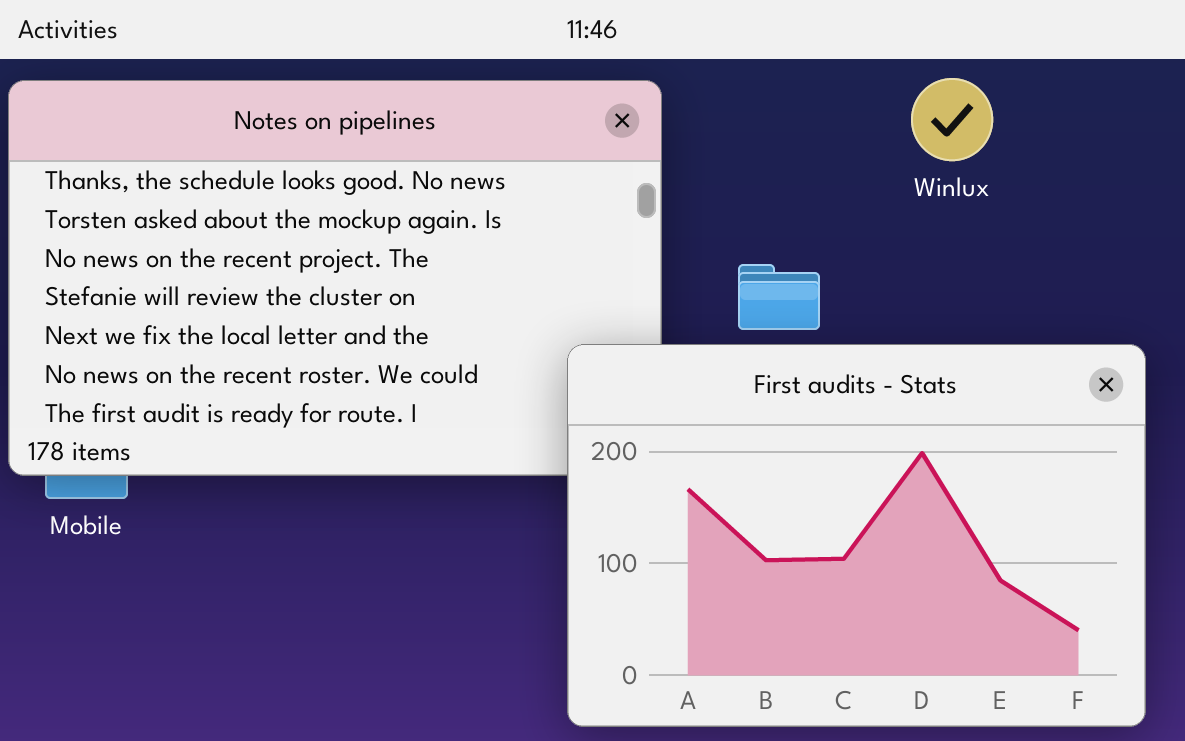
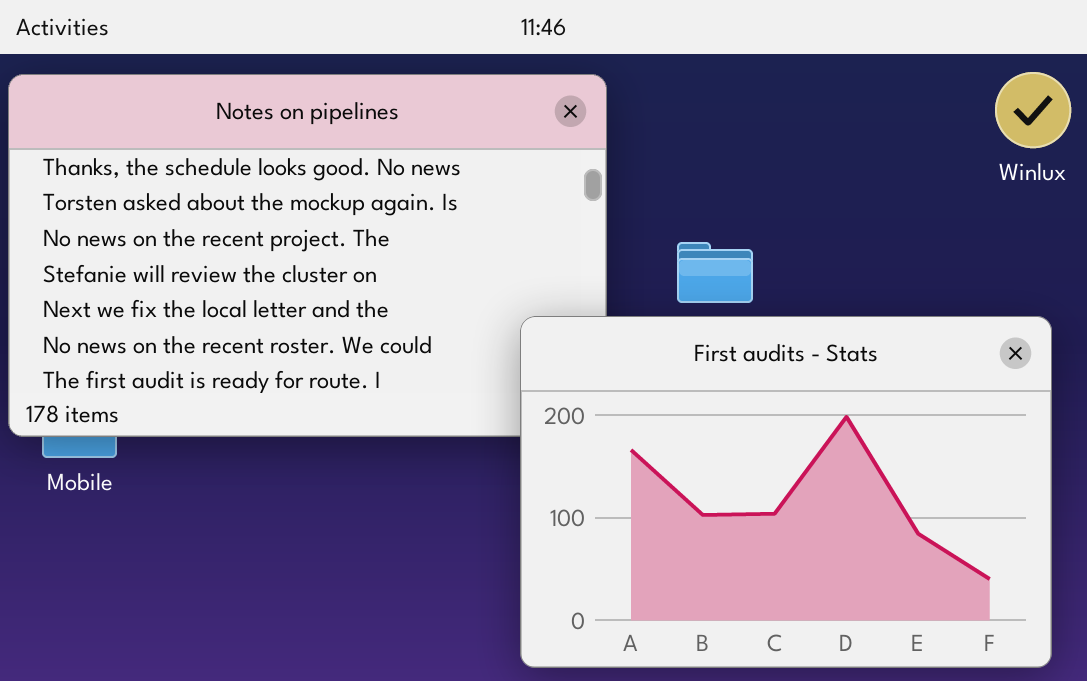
Winlux: [911,78,993,161] -> [995,72,1071,148], moved

